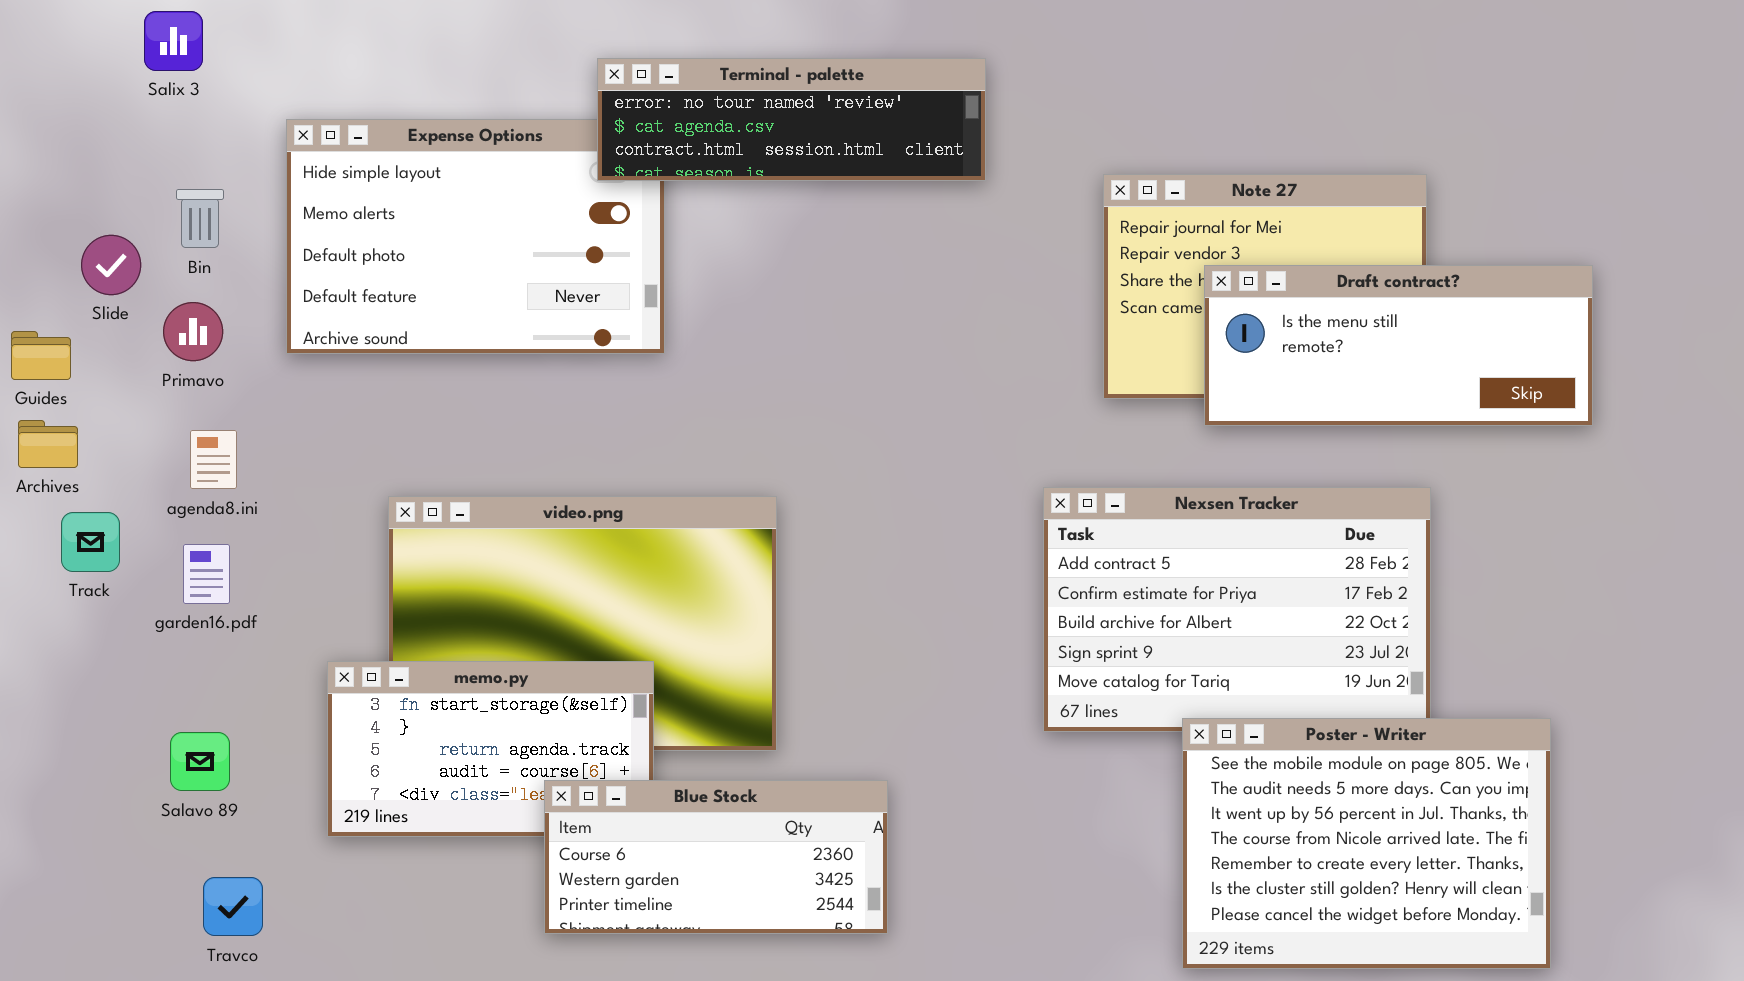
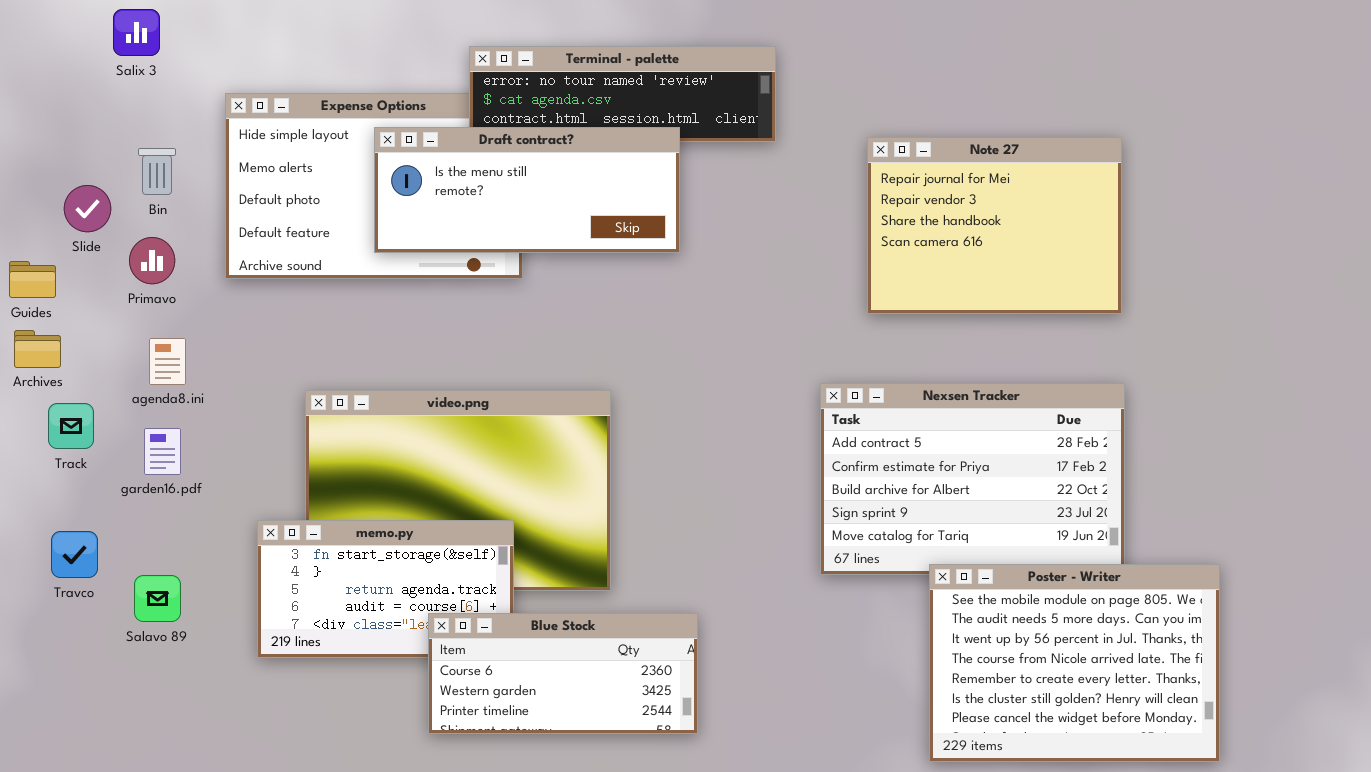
Draft contract?: [1204,265,1593,426] -> [374,127,680,253], moved
Travco: [203,877,263,936] -> [51,531,98,578], moved

